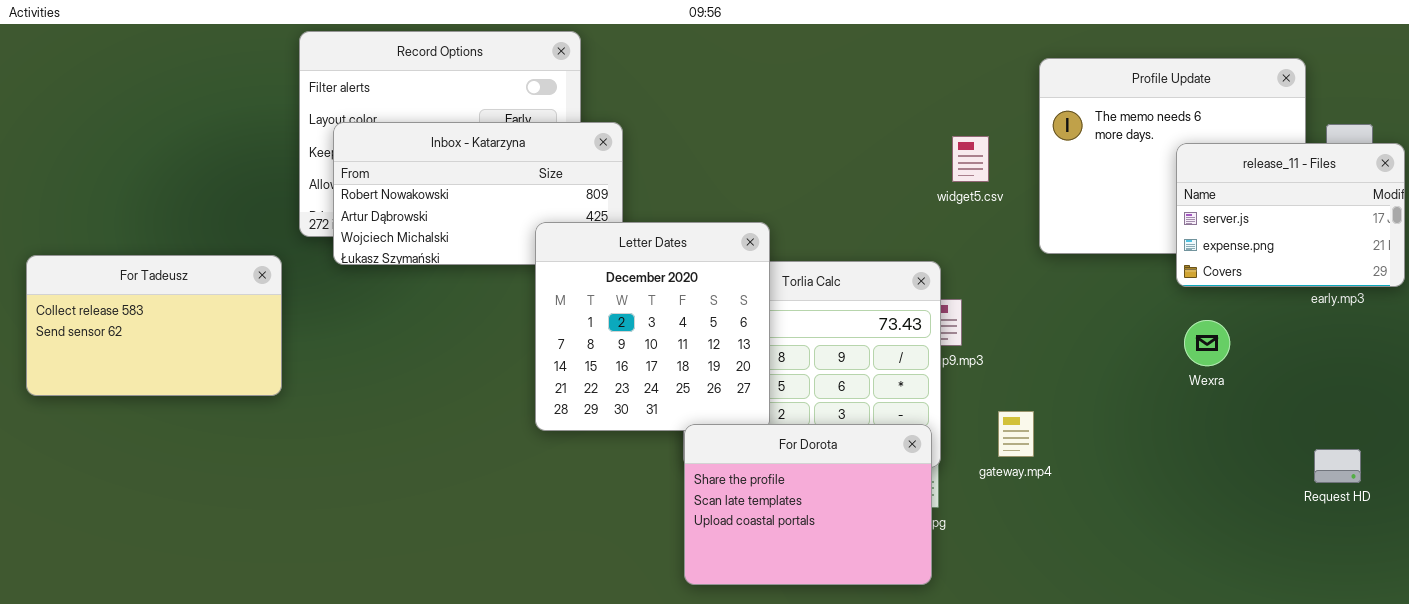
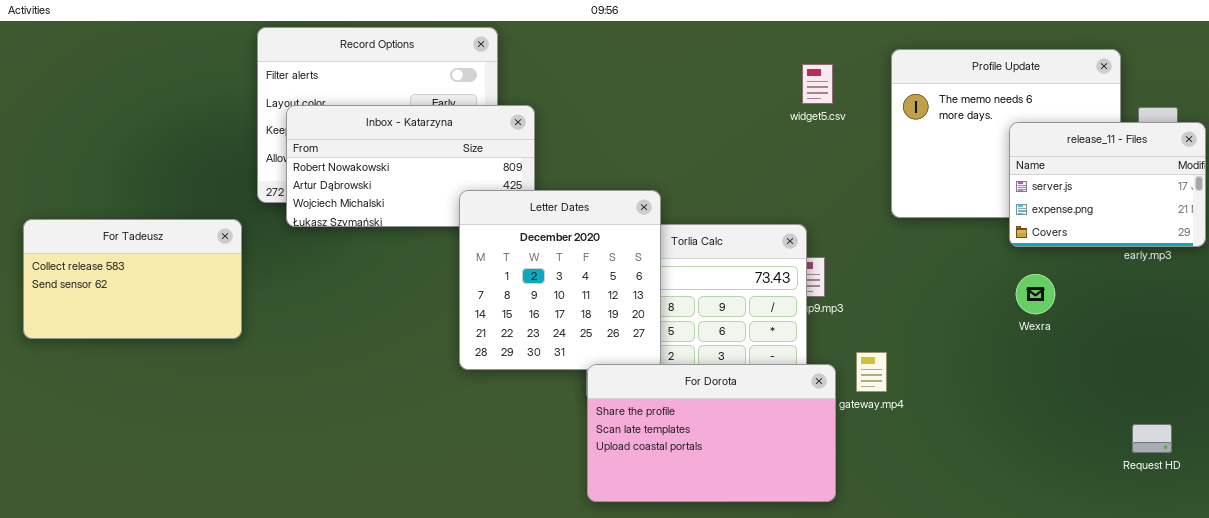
widget5.csv: [952,136,989,182] -> [802,64,833,104], moved
For Dorota: [684,424,932,585] -> [587,364,836,502], resized
Request HD: [1314,449,1361,483] -> [1132,424,1172,453], moved

